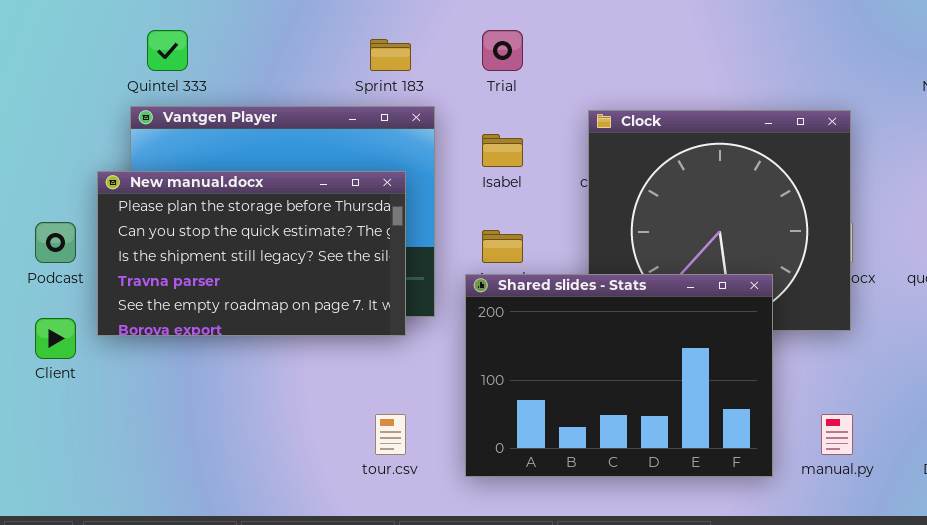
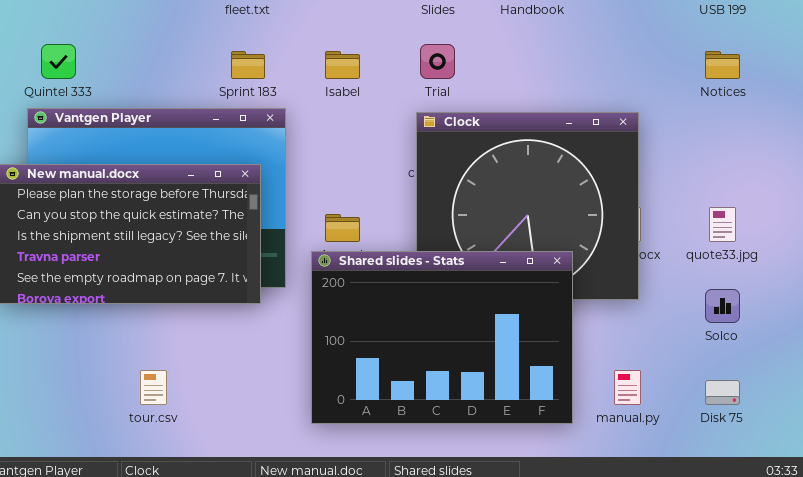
Trial: [482,30,523,71] -> [420,44,455,79], moved
Isabel: [482,134,523,167] -> [325,51,360,79], moved
tour.csv: [375,414,406,455] -> [140,370,167,405], moved

